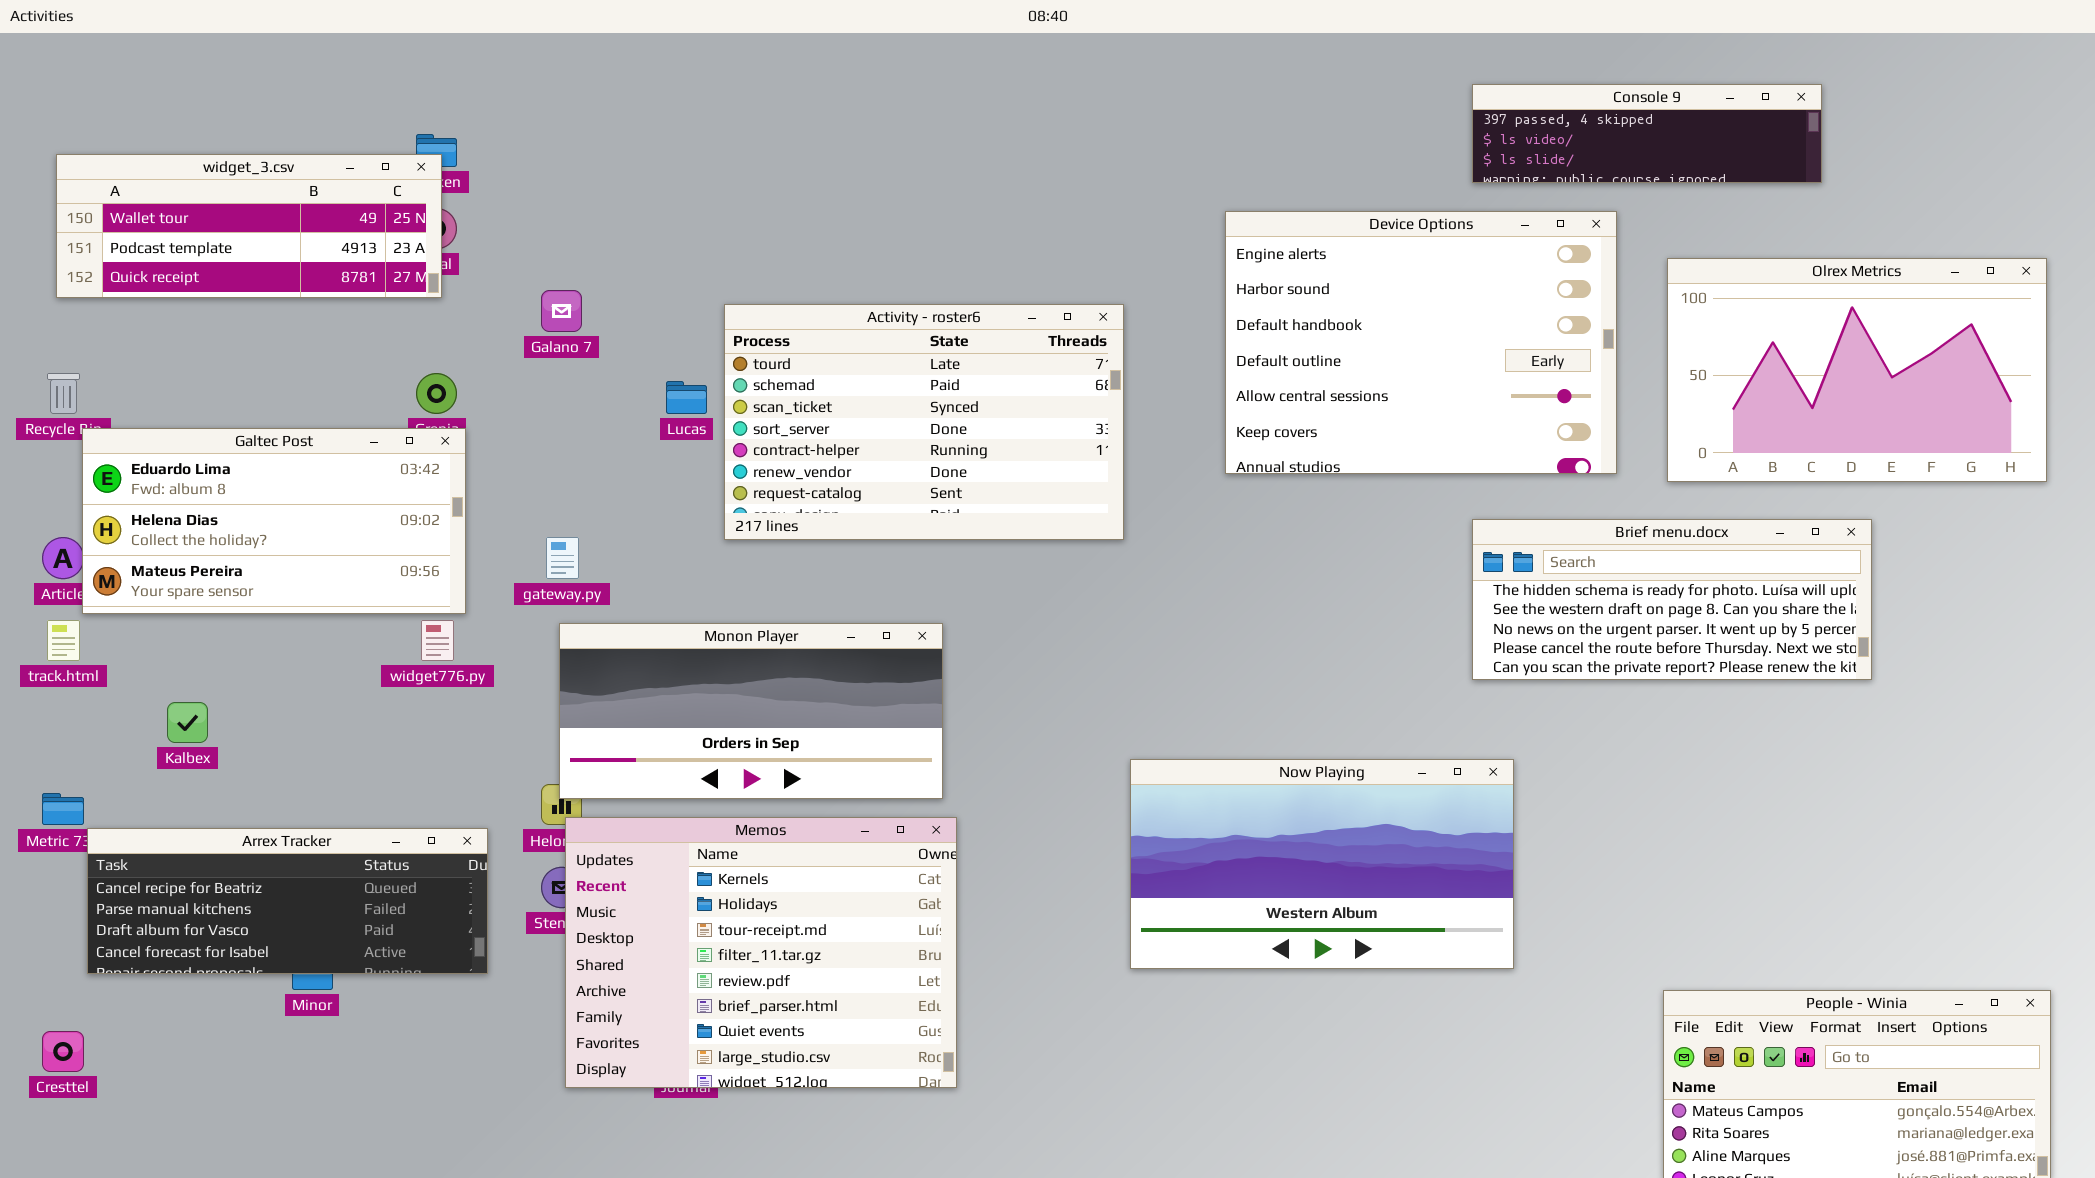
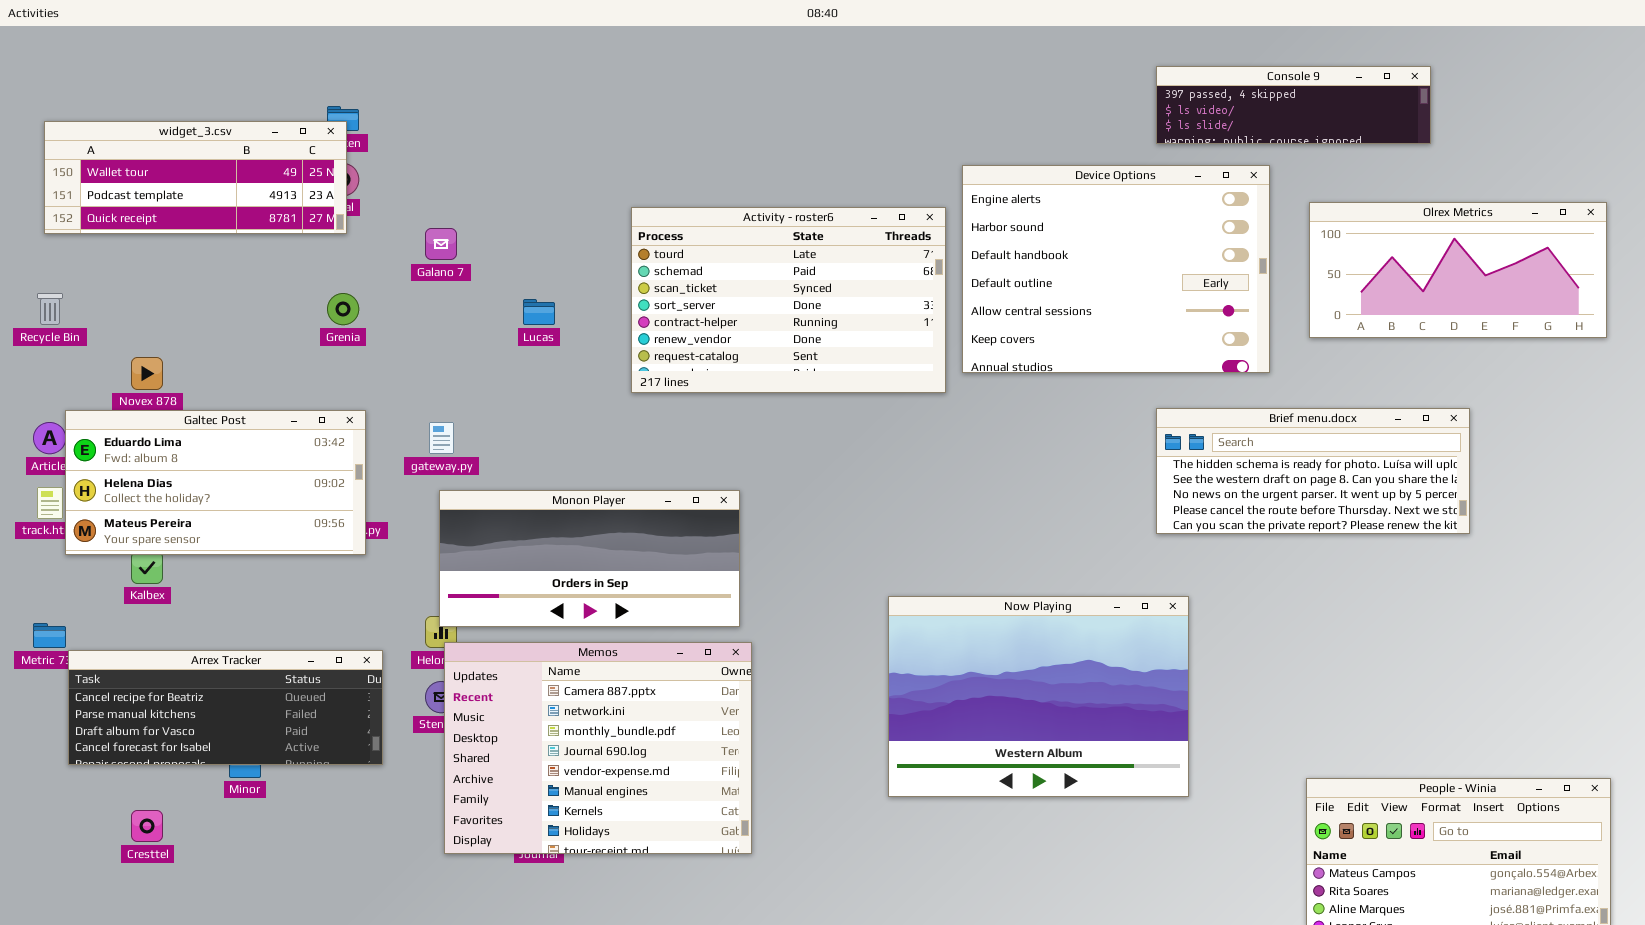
Olrex Metrics: [1667,258,2047,482] -> [1309,202,1607,338], resized
Activity - roster6: [724,304,1124,540] -> [631,207,946,393], moved
Galtec Post: [82,428,466,614] -> [65,410,366,555], moved
Now Playing: [1130,759,1514,969] -> [888,596,1189,797], resized
Memos: [565,817,957,1088] -> [444,642,752,854], scrolled up 6 rows
Cresttel: [42,1031,84,1072] -> [131,810,163,842], moved

